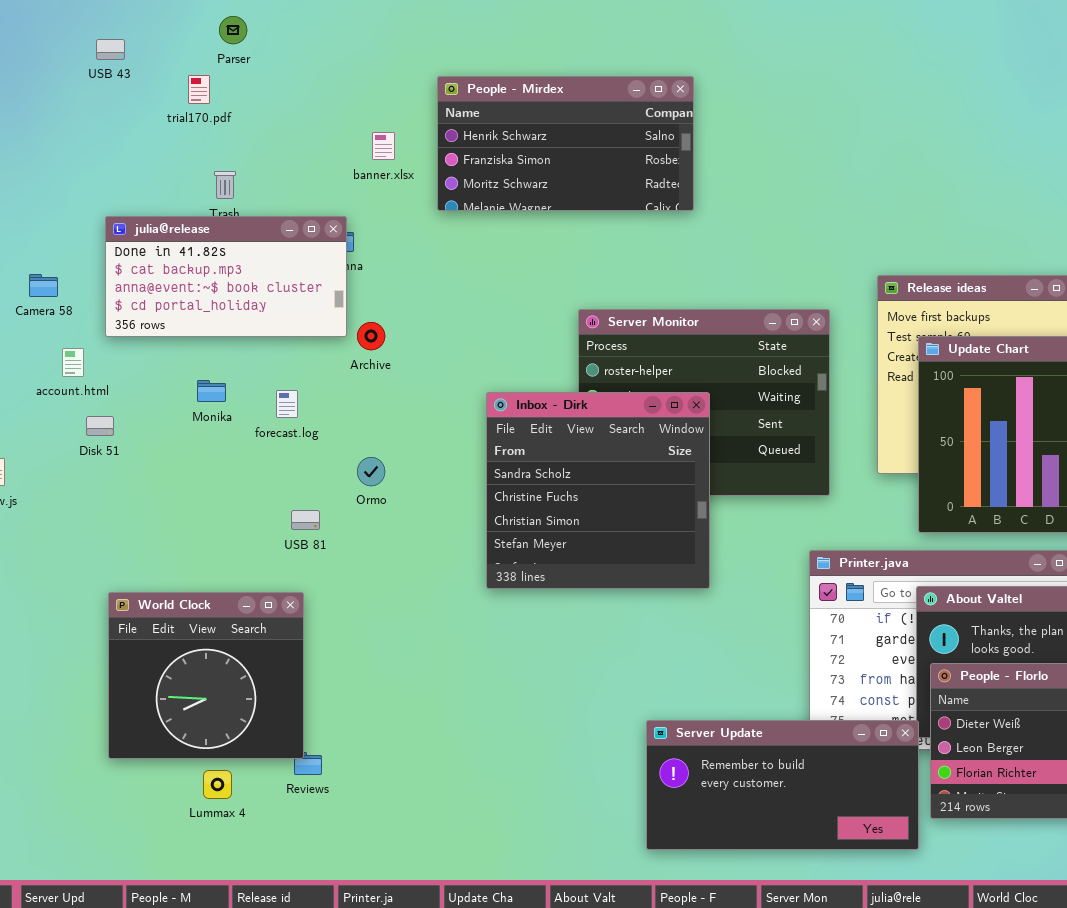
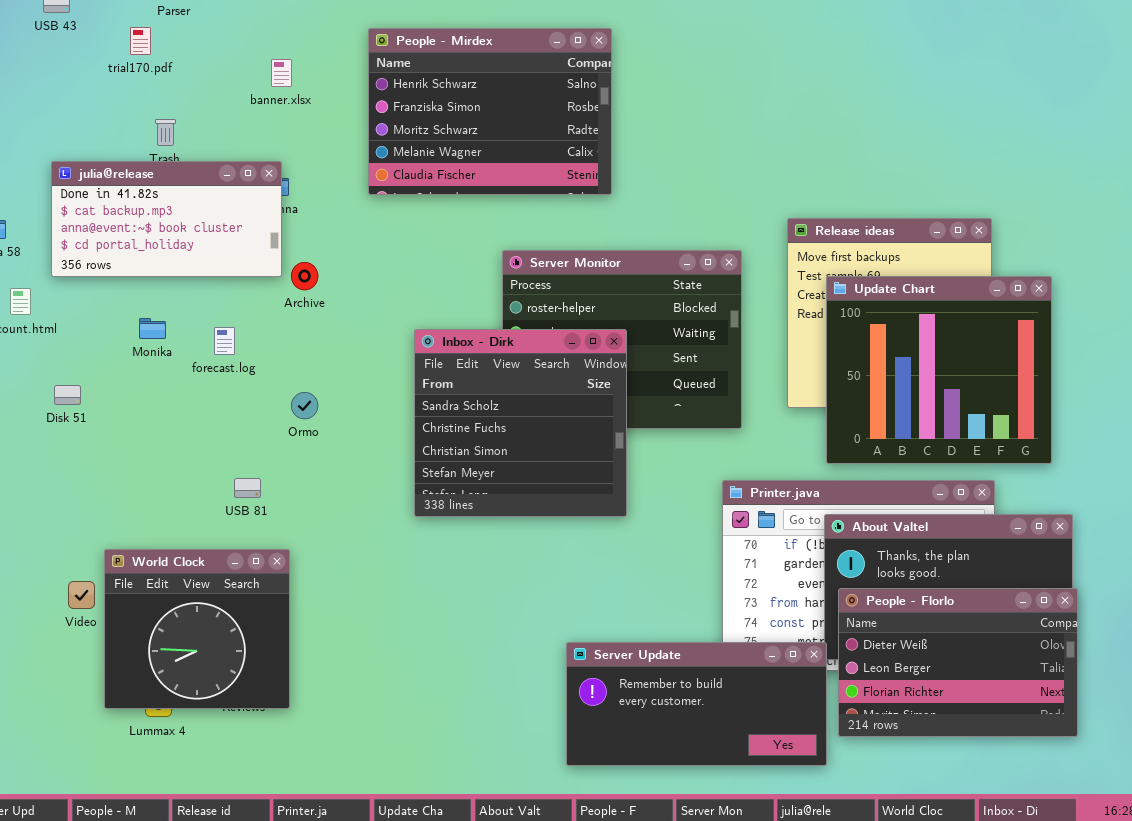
People - Mirdex: [437,76,694,211] -> [368,28,612,195], resized
banner.xlsx: [372,132,395,160] -> [271,59,292,87], moved
Disk 51: [86,416,114,436] -> [54,385,81,405], moved
USB 81: [291,510,320,530] -> [234,478,261,498], moved
World Clock: [108,592,304,759] -> [104,549,290,709], moved

